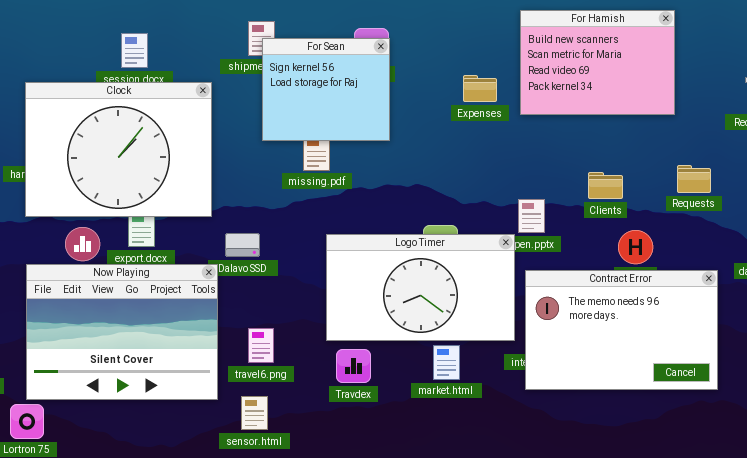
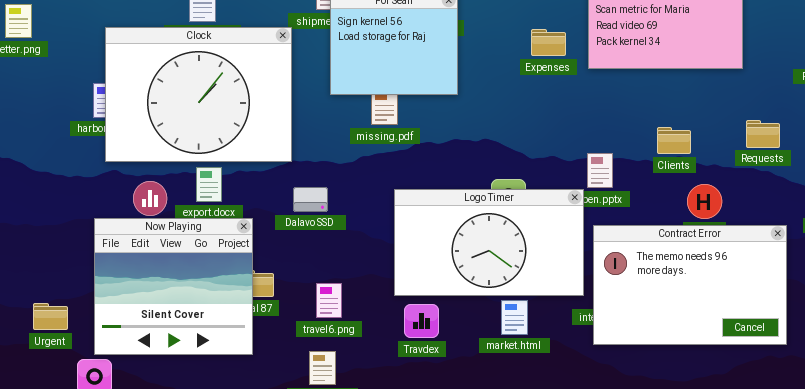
Clock: [25,82,212,217] -> [105,27,292,162], moved
Now Playing: [26,264,218,400] -> [94,218,253,355], resized

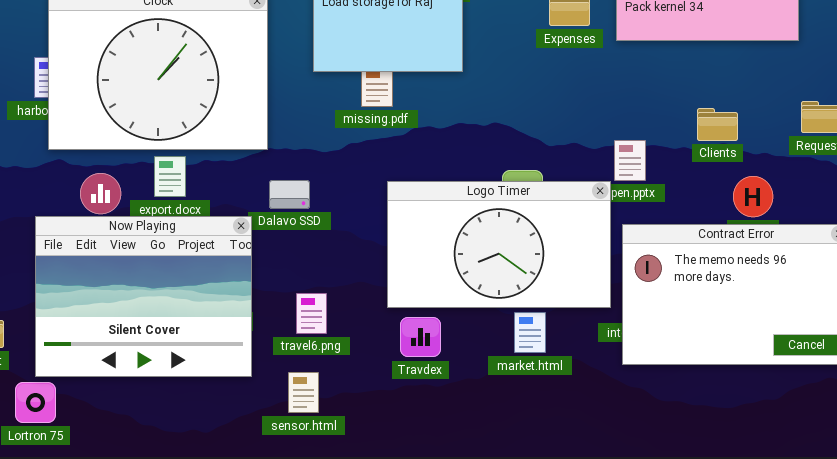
Now Playing: [94,218,253,355] -> [35,216,252,377], resized

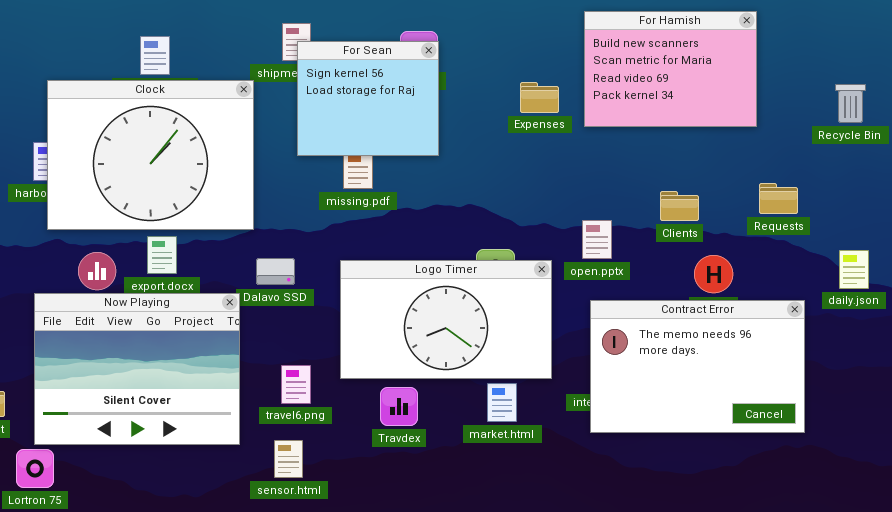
Logo Timer: [387,181,611,308] -> [340,260,552,379], moved

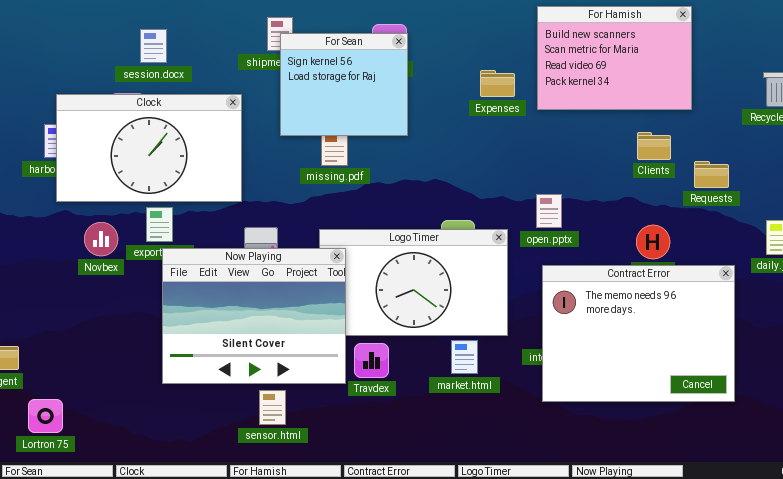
Clock: [47,80,254,230] -> [56,94,242,202], resized
Clients: [660,191,699,221] -> [637,132,671,160], moved
Now Playing: [34,293,240,445] -> [162,248,346,384], moved
Contract Error: [590,300,805,433] -> [542,265,735,402], resized

